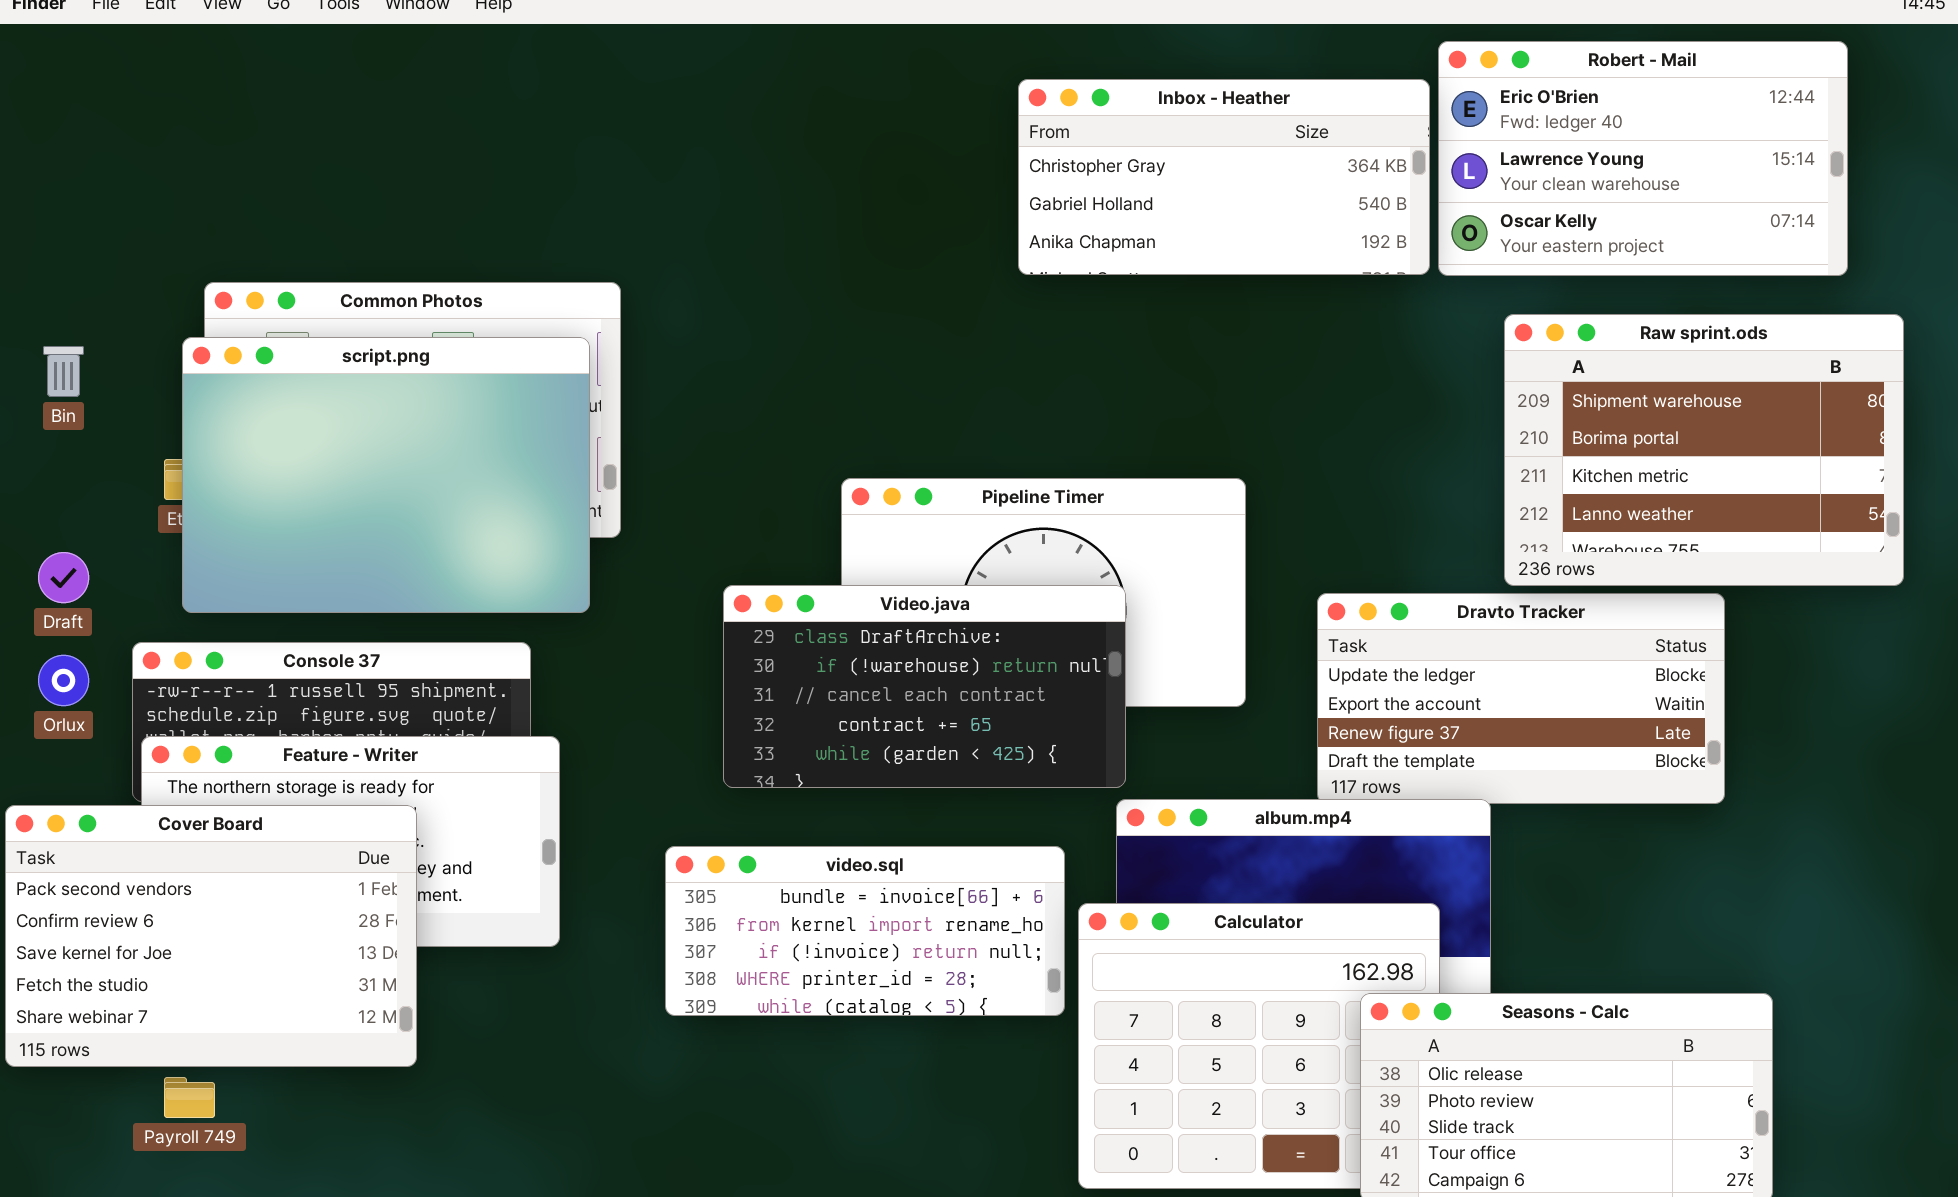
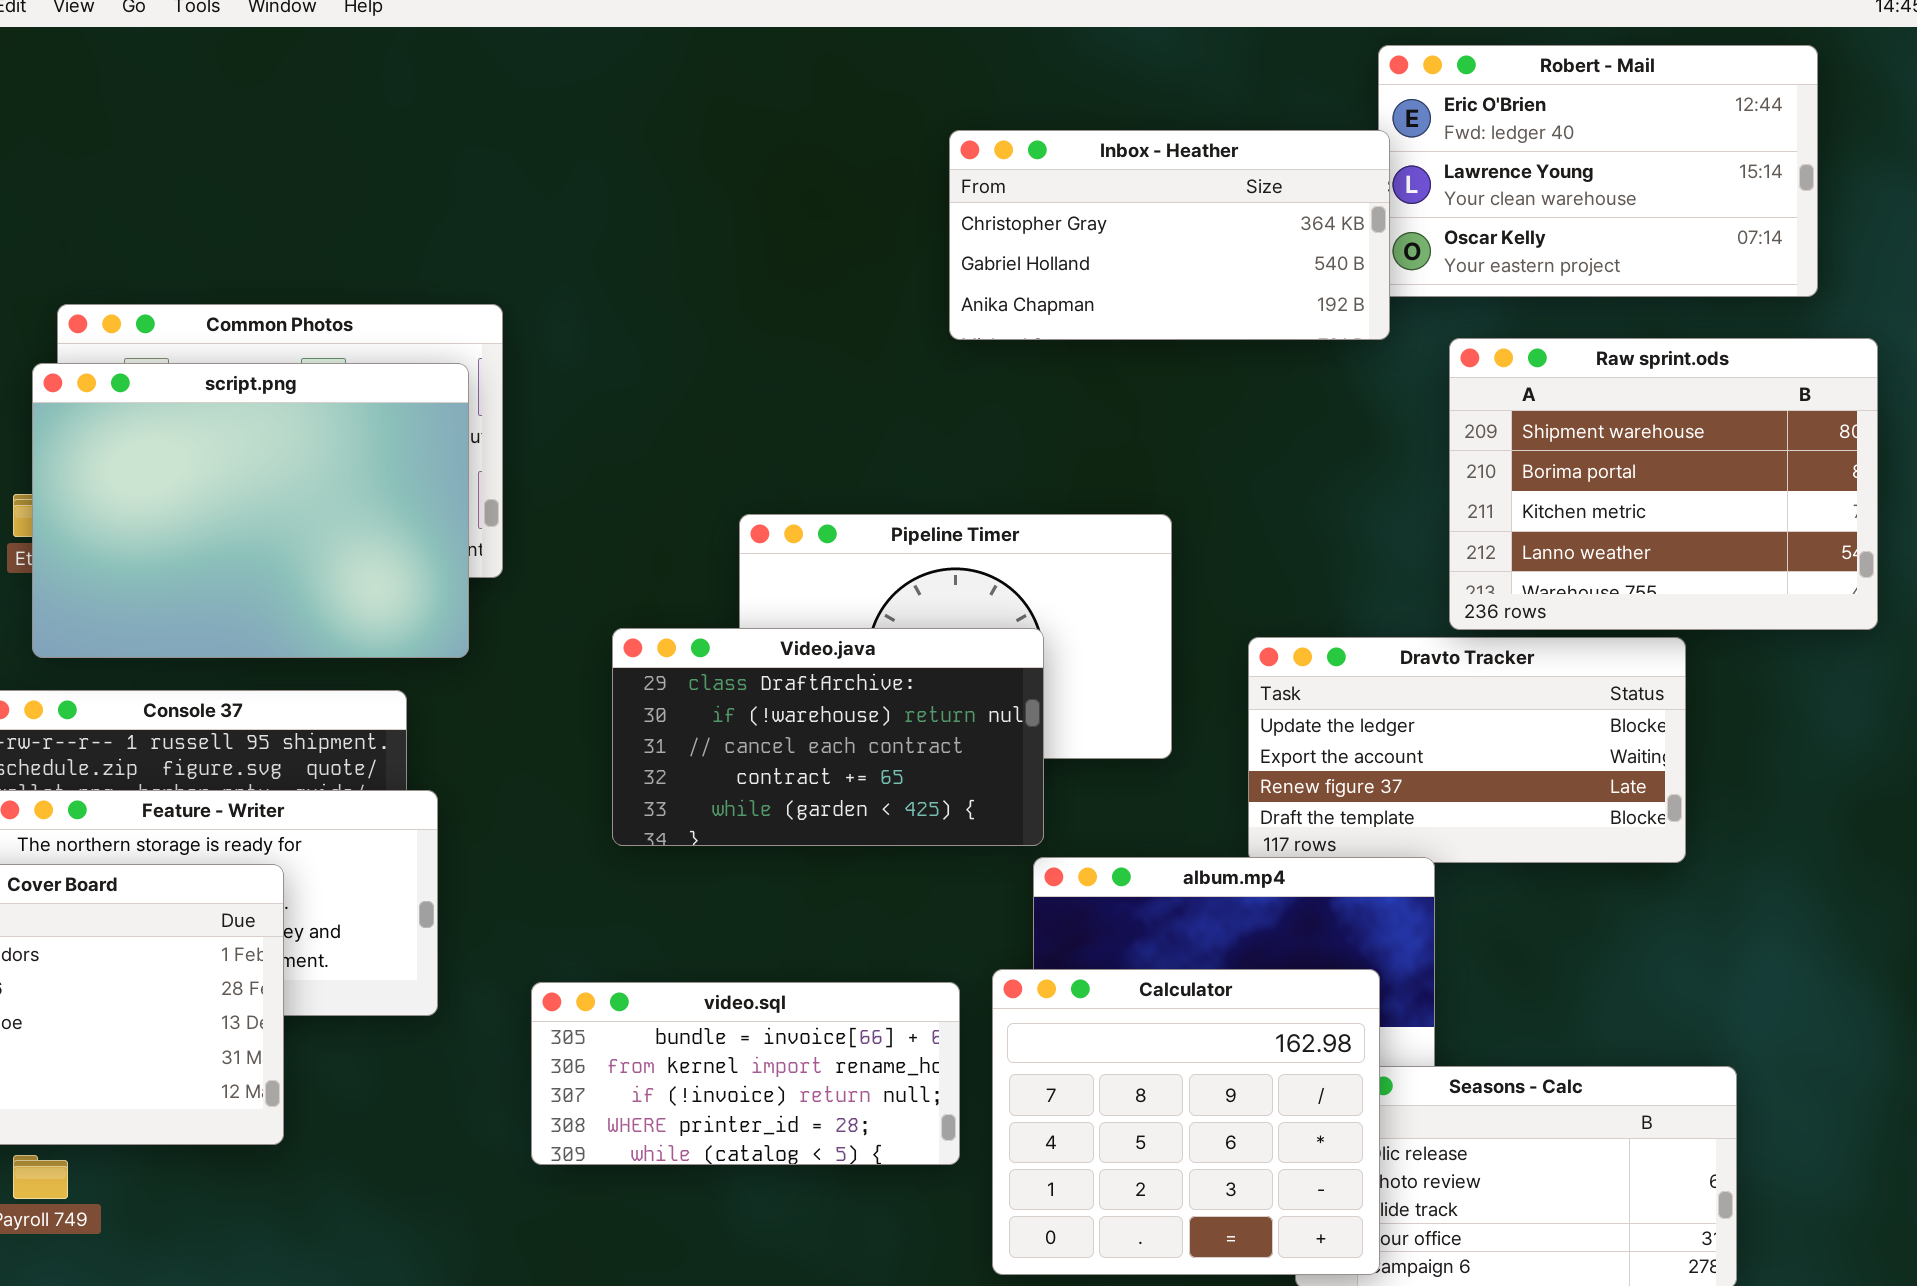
Inbox - Heather: [1018,79,1430,275] -> [949,130,1390,340], moved
video.sql: [665,846,1065,1016] -> [531,982,960,1165], moved
Calculator: [1078,903,1440,1189] -> [992,969,1380,1275], raised

